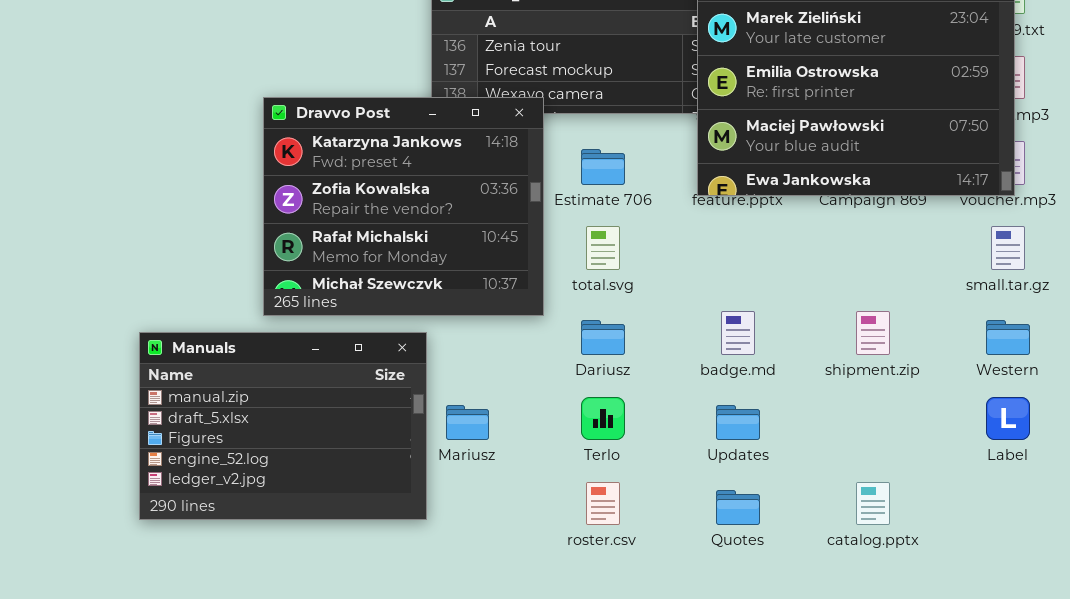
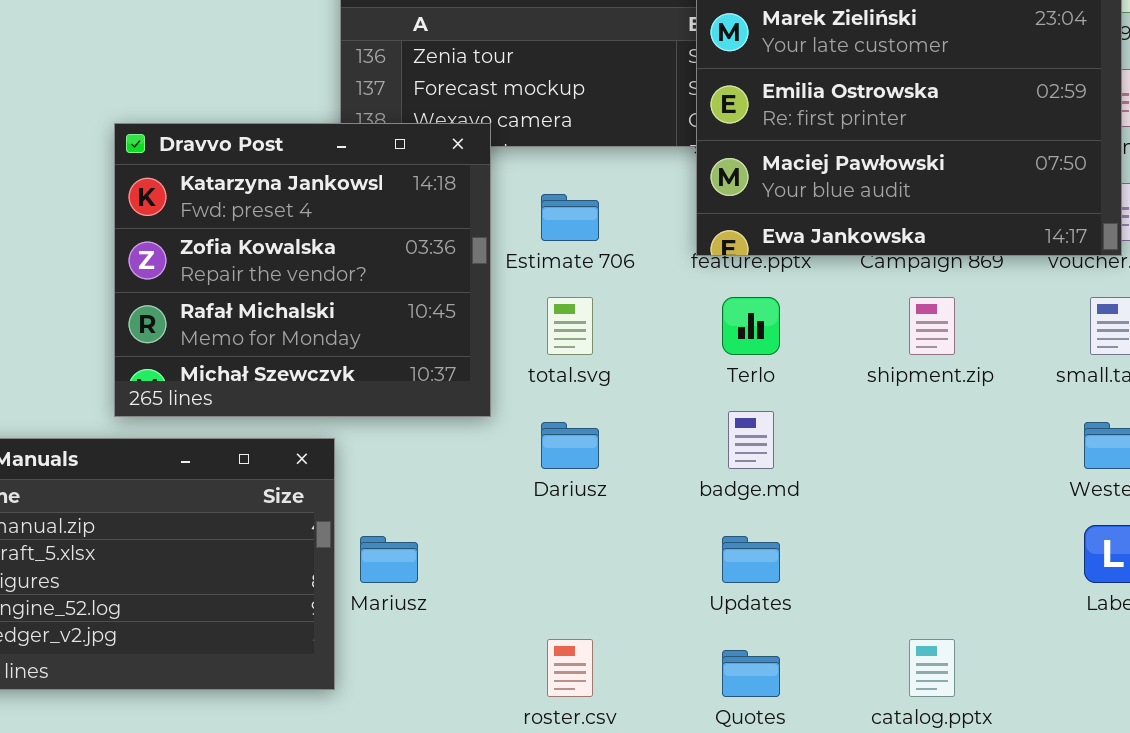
shipment.zip: [856,311,890,355] -> [909,297,955,355], moved
Terlo: [581,397,625,440] -> [722,297,780,355], moved

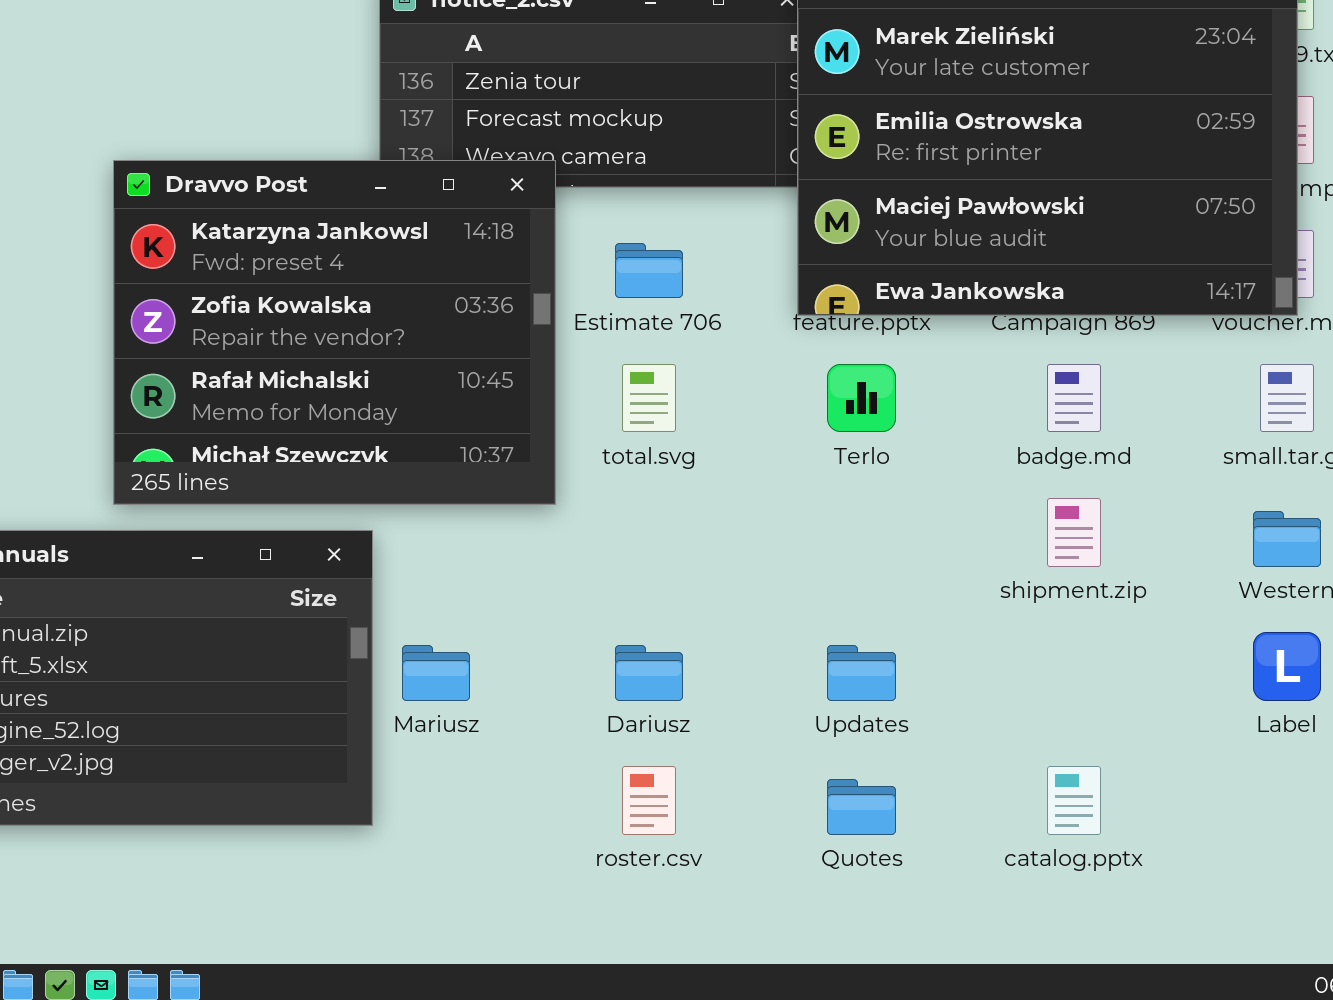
shipment.zip: [909,297,955,355] -> [1047,498,1101,567], moved
badge.md: [728,411,774,469] -> [1047,364,1101,432], moved
Dariusz: [541,422,599,469] -> [615,645,683,701], moved

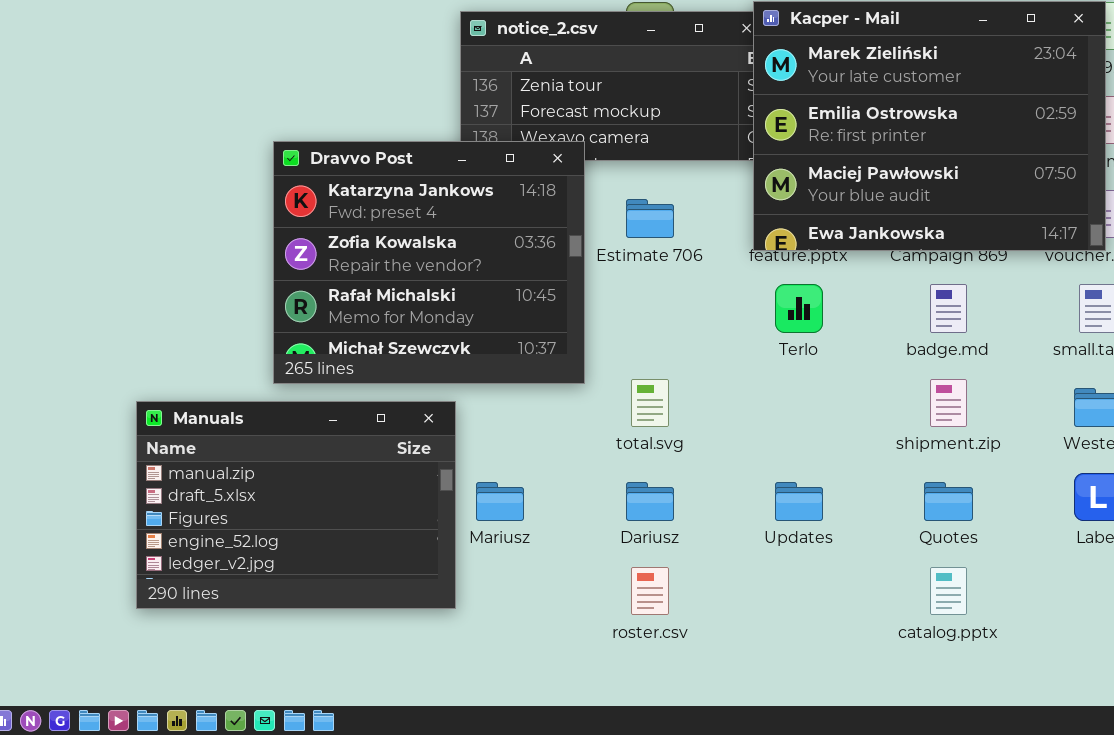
total.svg: [622,364,676,432] -> [631,379,669,427], moved
Quotes: [827,779,896,835] -> [924,482,973,521], moved

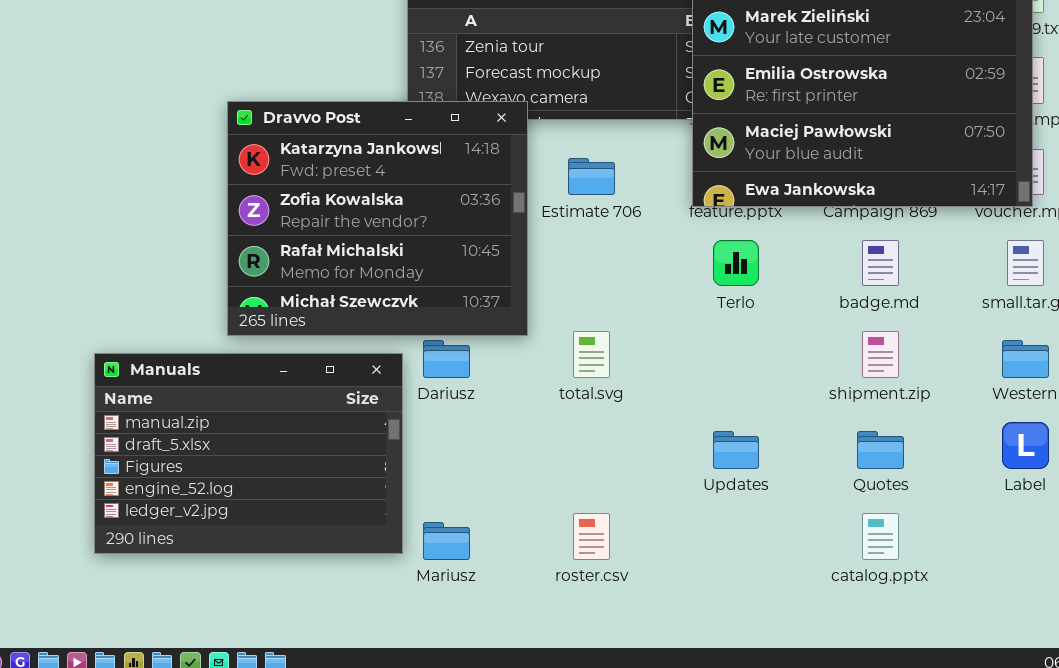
Mariusz: [476,482,524,521] -> [423,522,470,560], moved
Dariusz: [626,482,674,521] -> [423,340,470,378], moved

